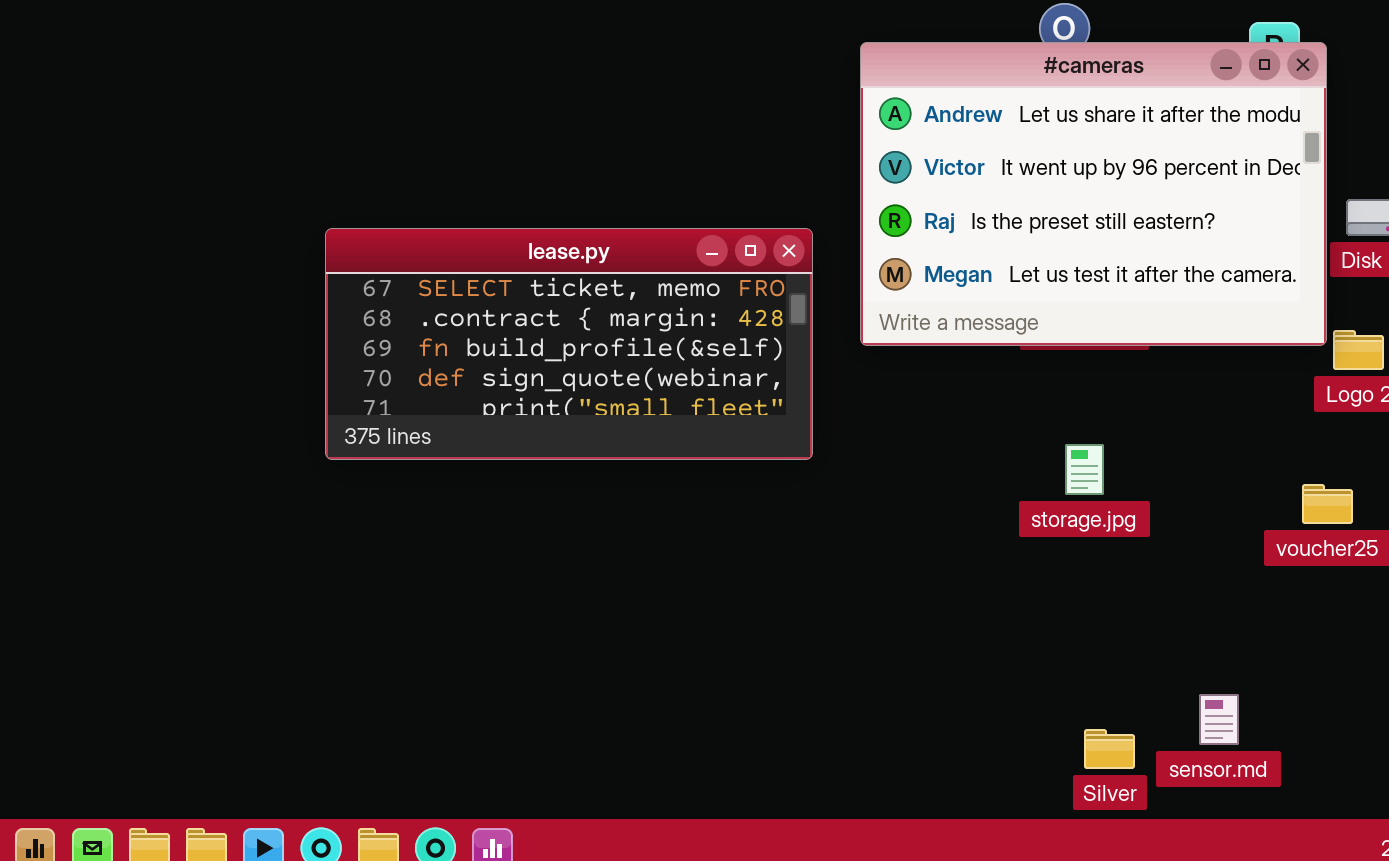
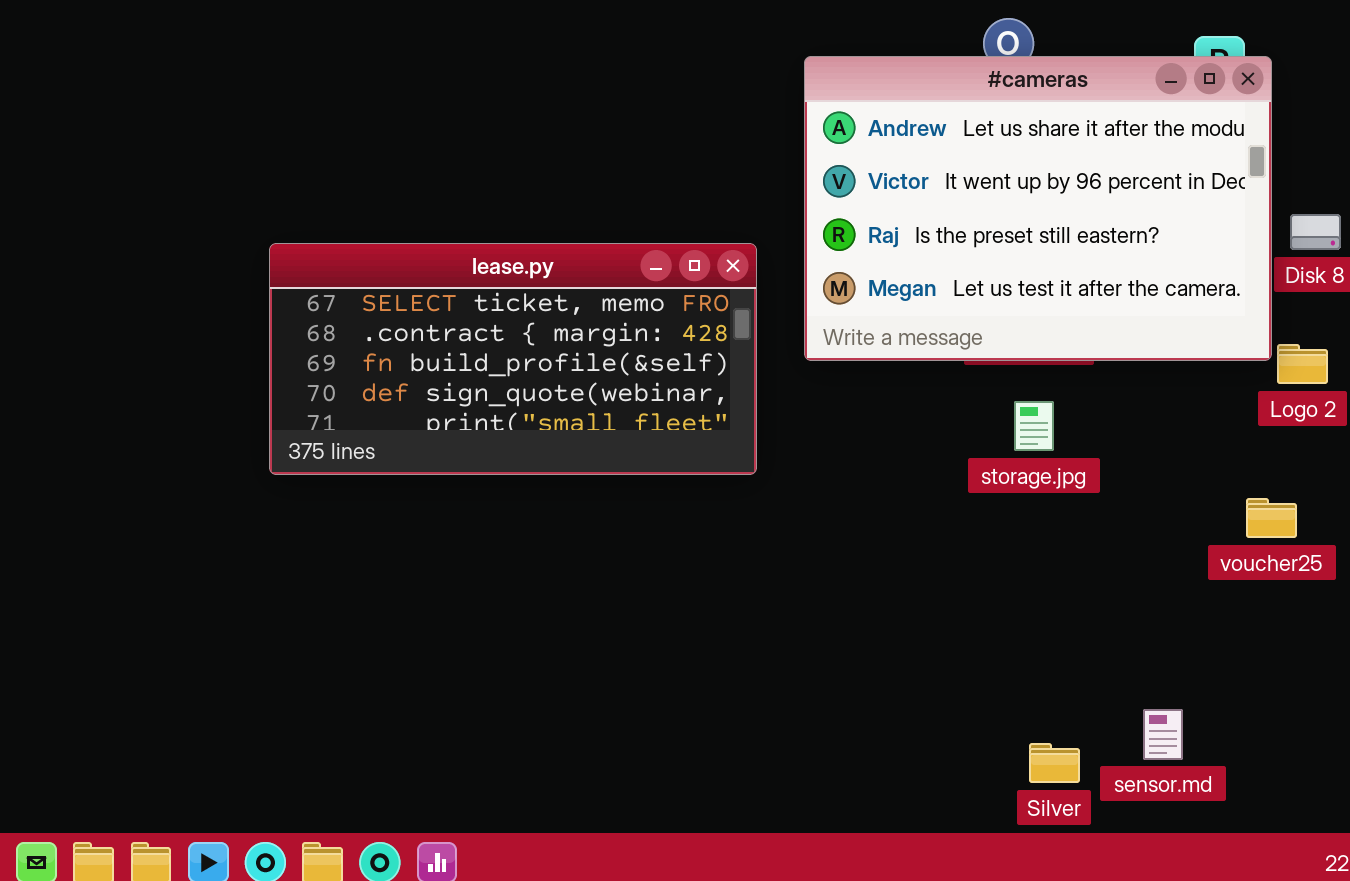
storage.jpg: [1065,444,1104,495] -> [1014,401,1054,451], moved

